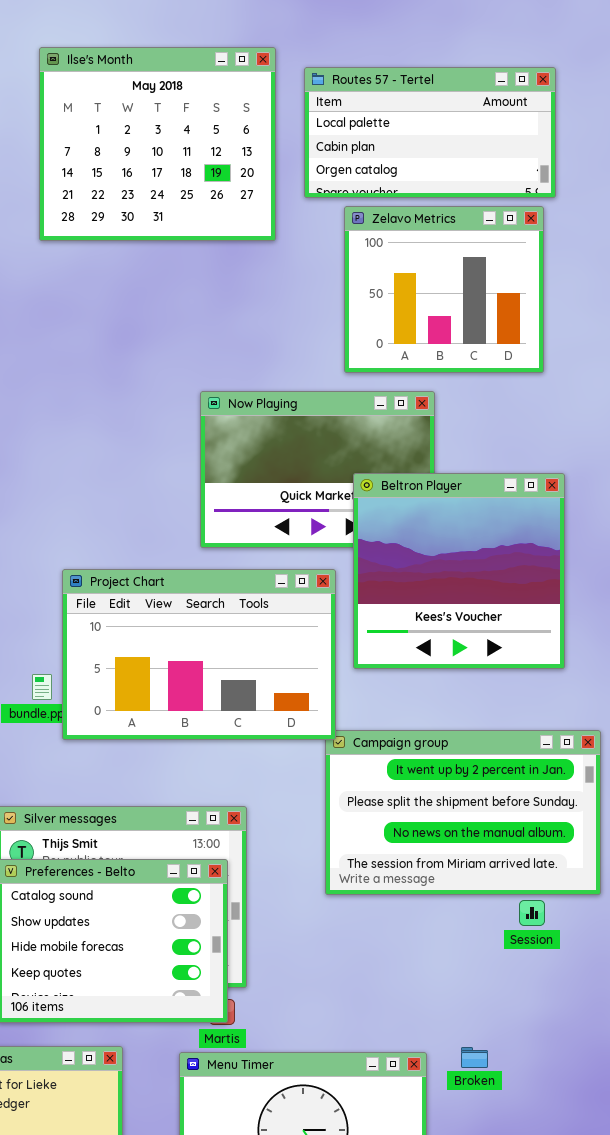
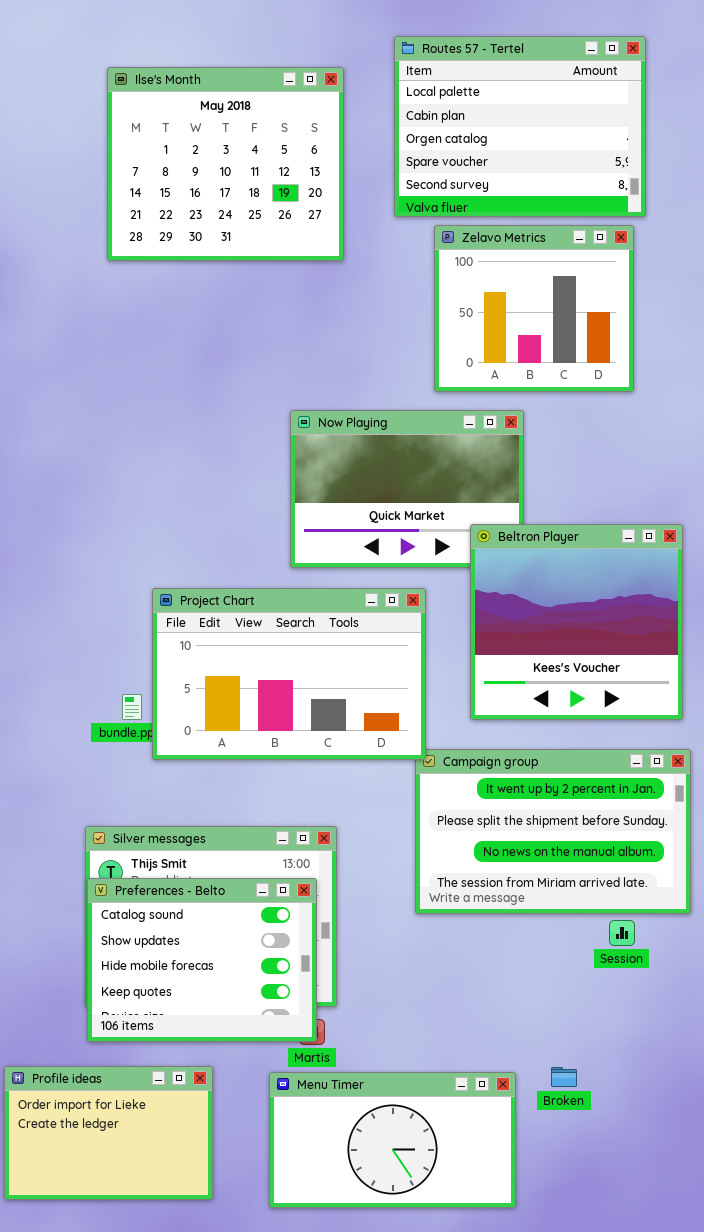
Ilse's Month: [39,47,276,241] -> [107,67,344,261], moved
Routes 57 - Tertel: [304,67,556,198] -> [394,36,646,217], resized
Beltron Player: [353,473,565,669] -> [470,524,683,720], moved

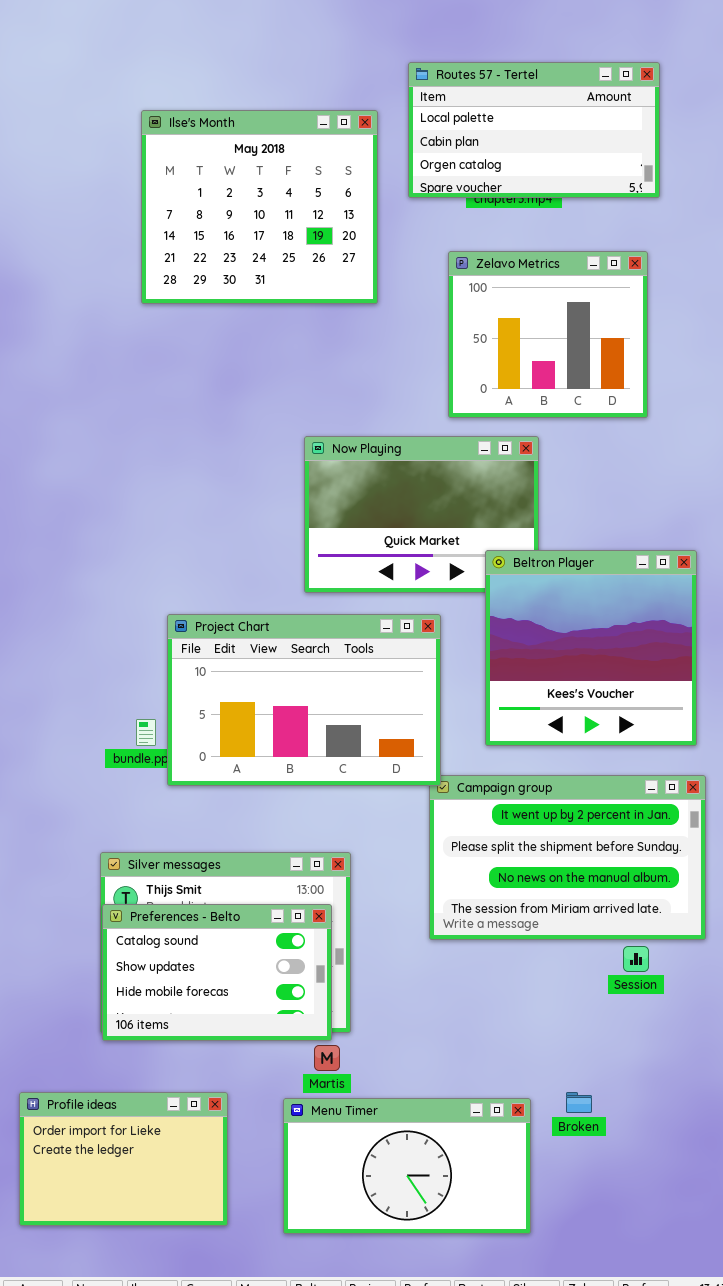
Routes 57 - Tertel: [394,36,646,217] -> [408,62,660,198], resized
Ilse's Month: [107,67,344,261] -> [141,110,378,304], moved
Preferences - Belto: [87,878,317,1042] -> [102,904,332,1041], resized

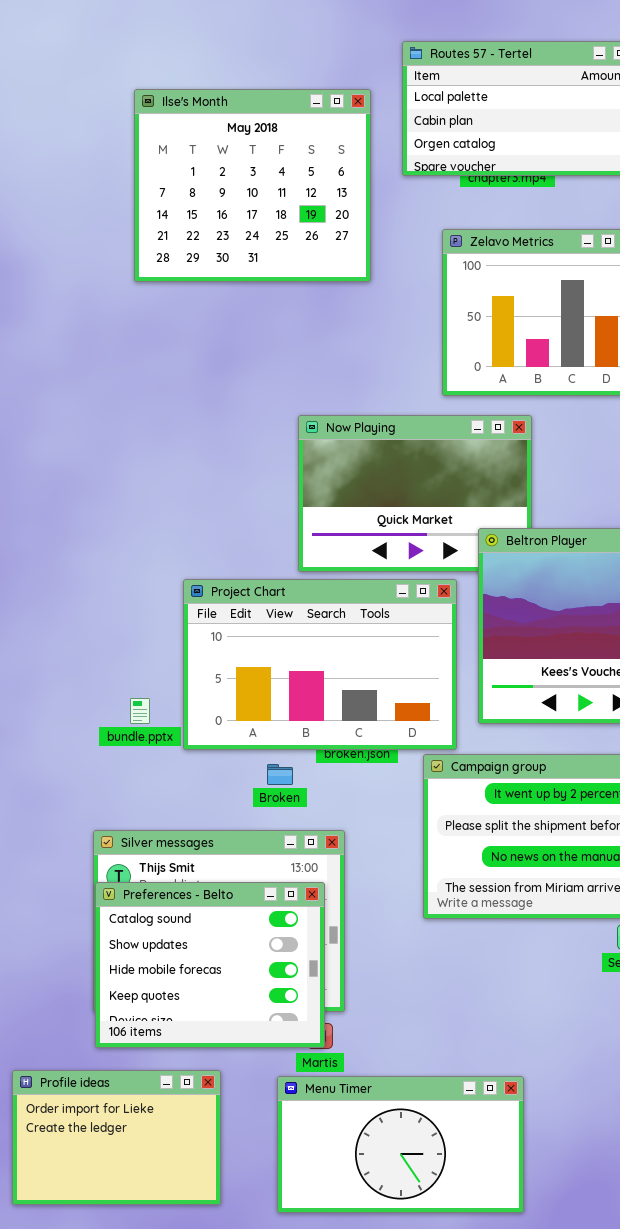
Project Chart: [167,614,441,786] -> [183,579,457,750], moved
Preferences - Belto: [102,904,332,1041] -> [95,882,325,1048], resized
Broken: [566,1092,592,1113] -> [267,764,293,785], moved

